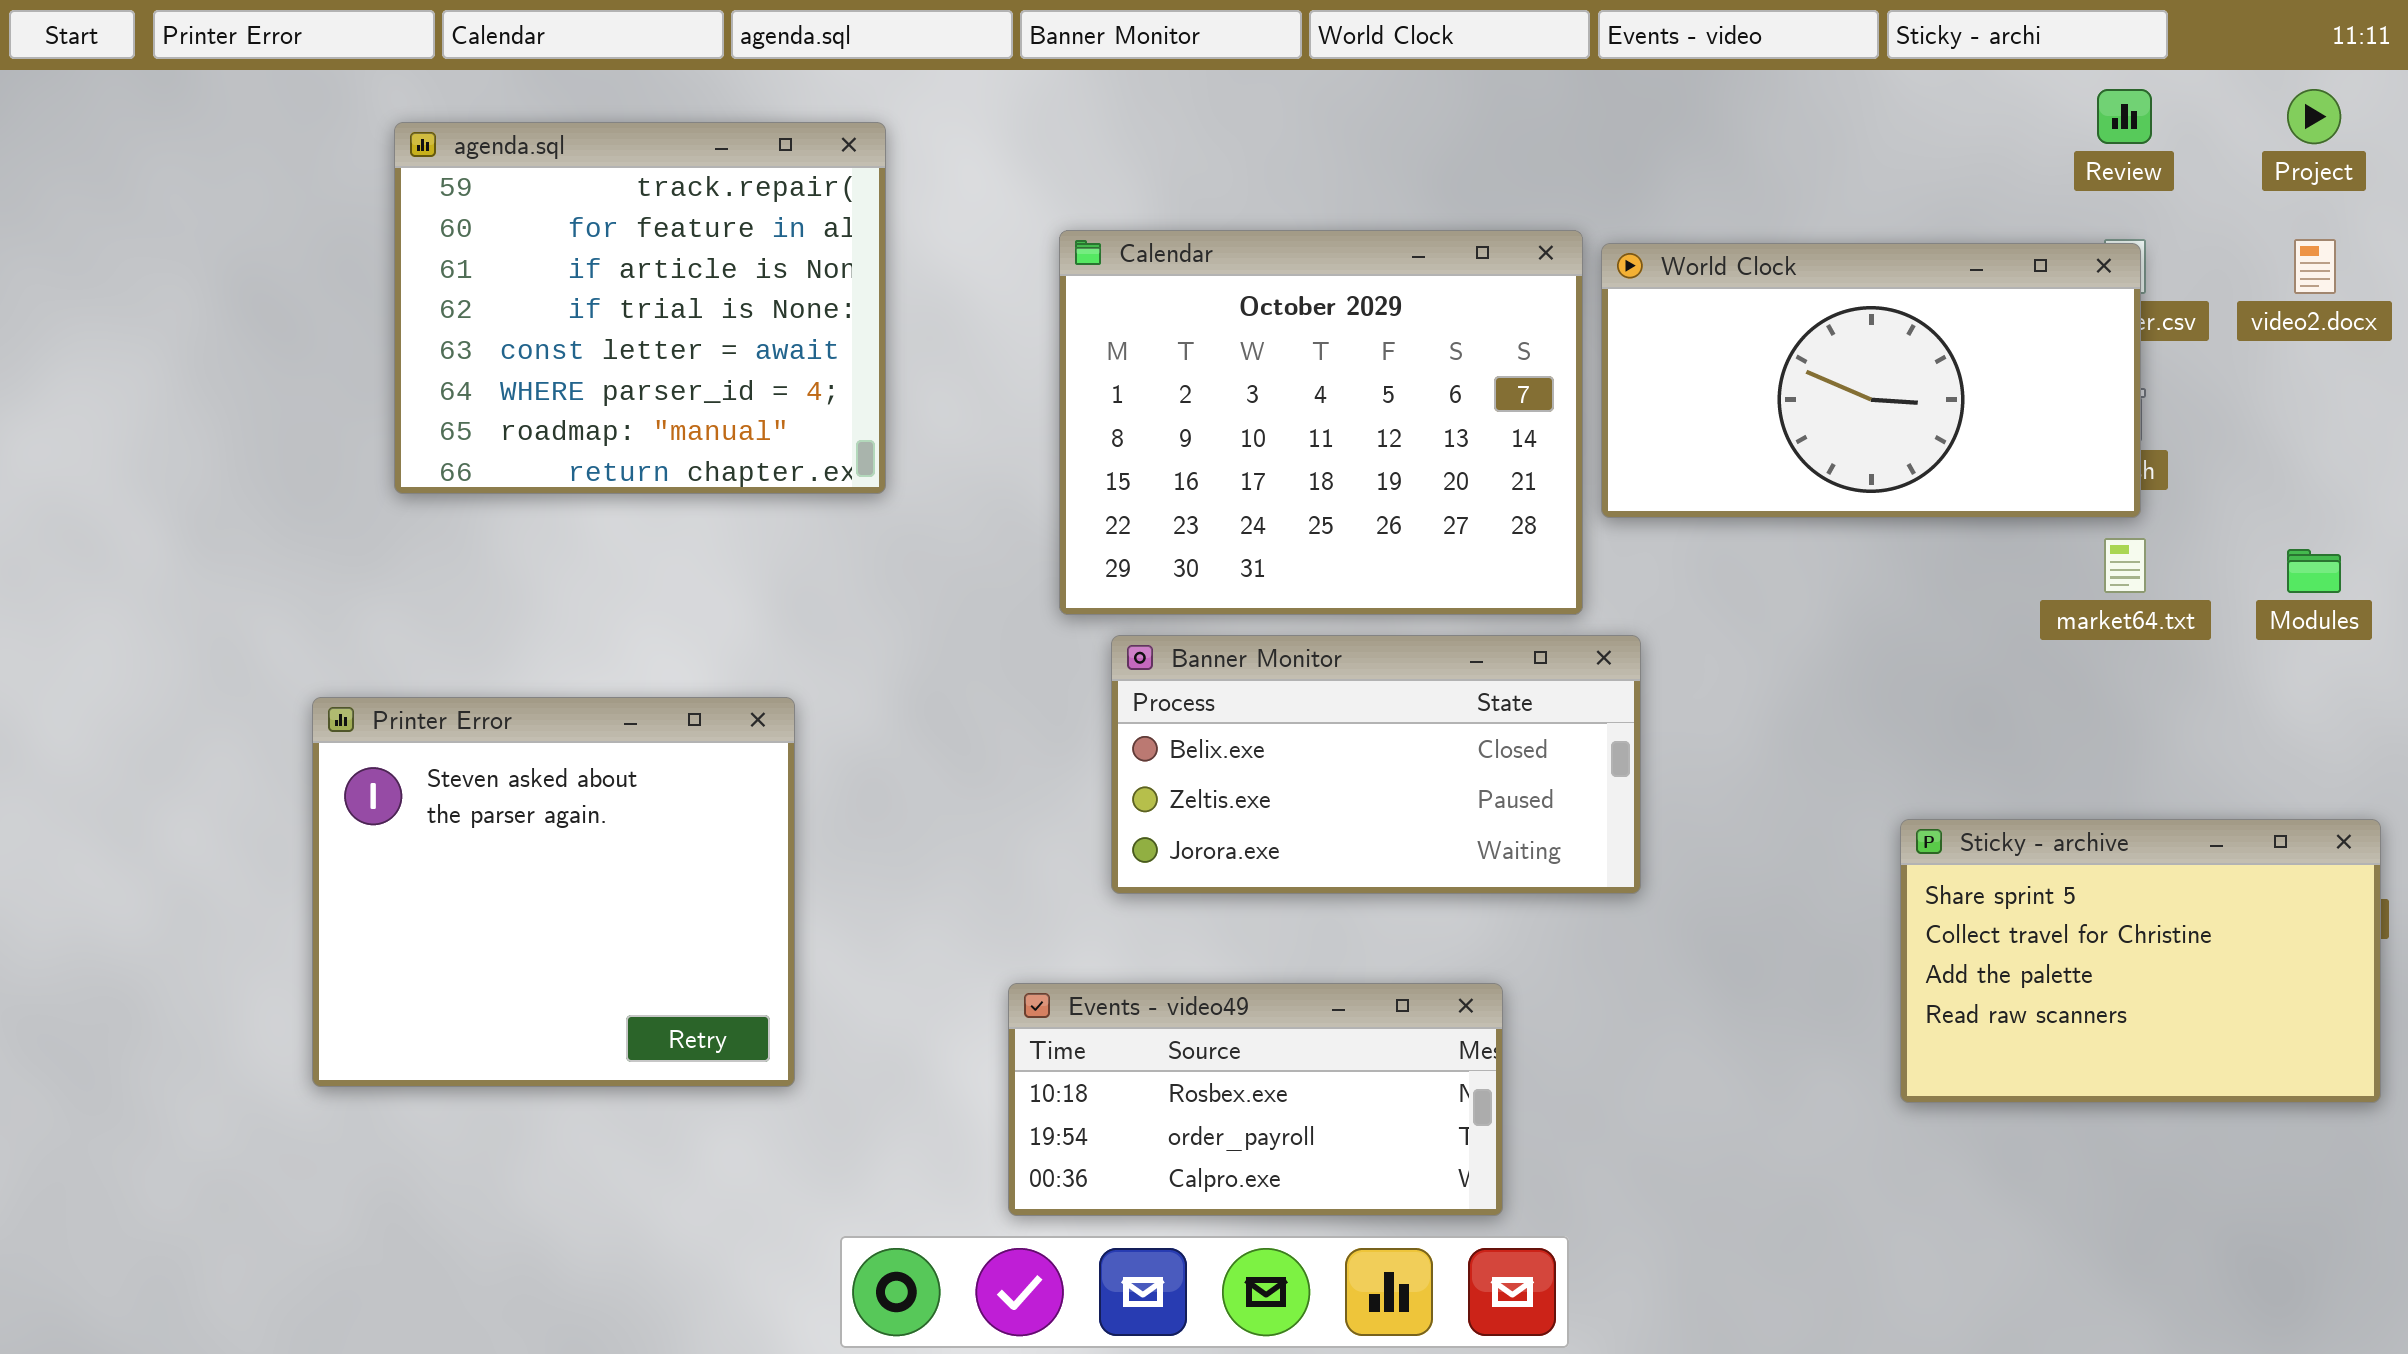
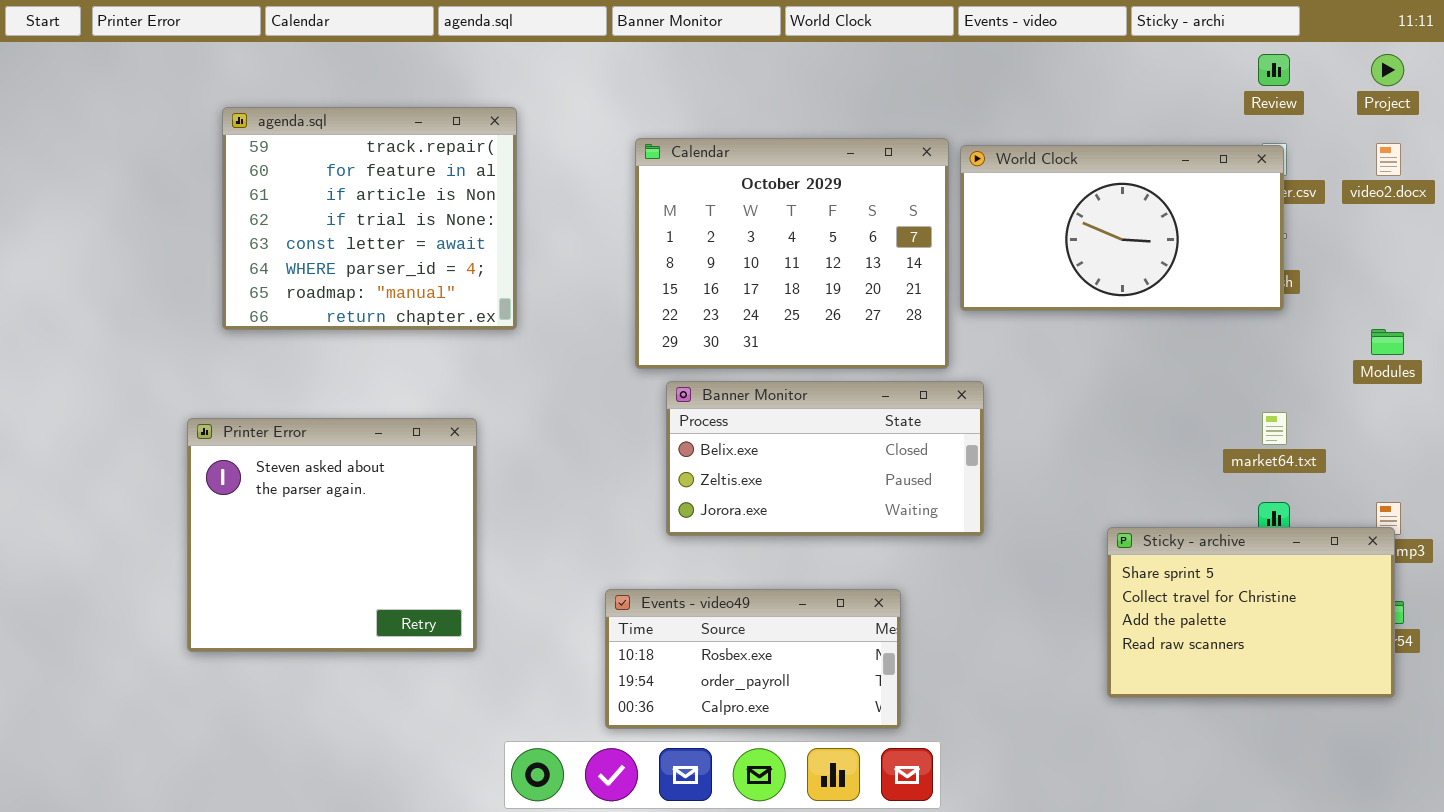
agenda.sql: [394,122,886,494] -> [222,107,517,330], moved
market64.txt: [2104,538,2146,593] -> [1262,412,1287,445], moved
Sticky - archive: [1900,819,2381,1103] -> [1107,527,1395,698], moved

